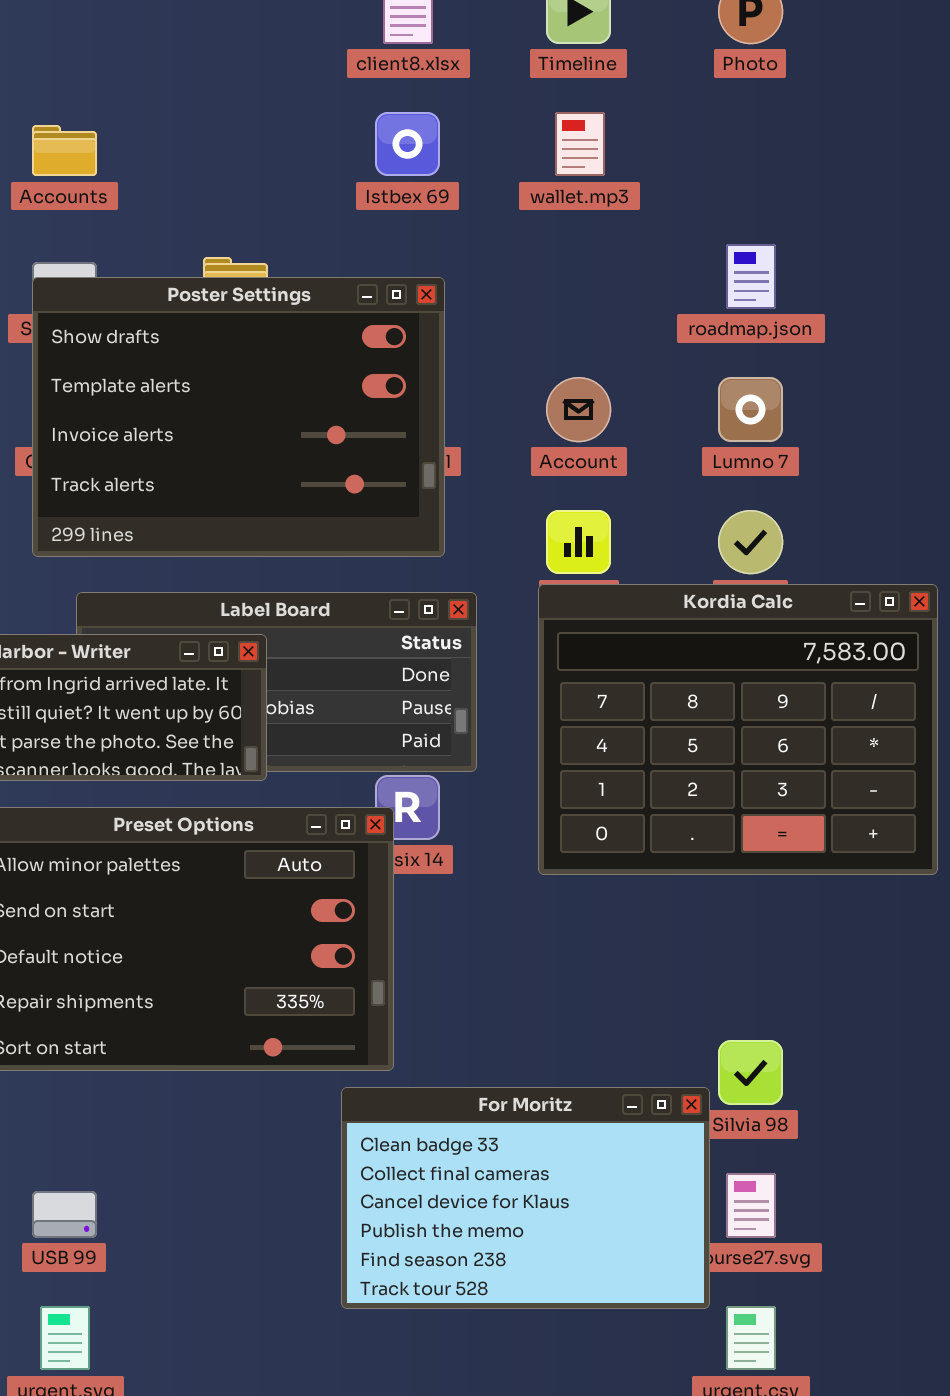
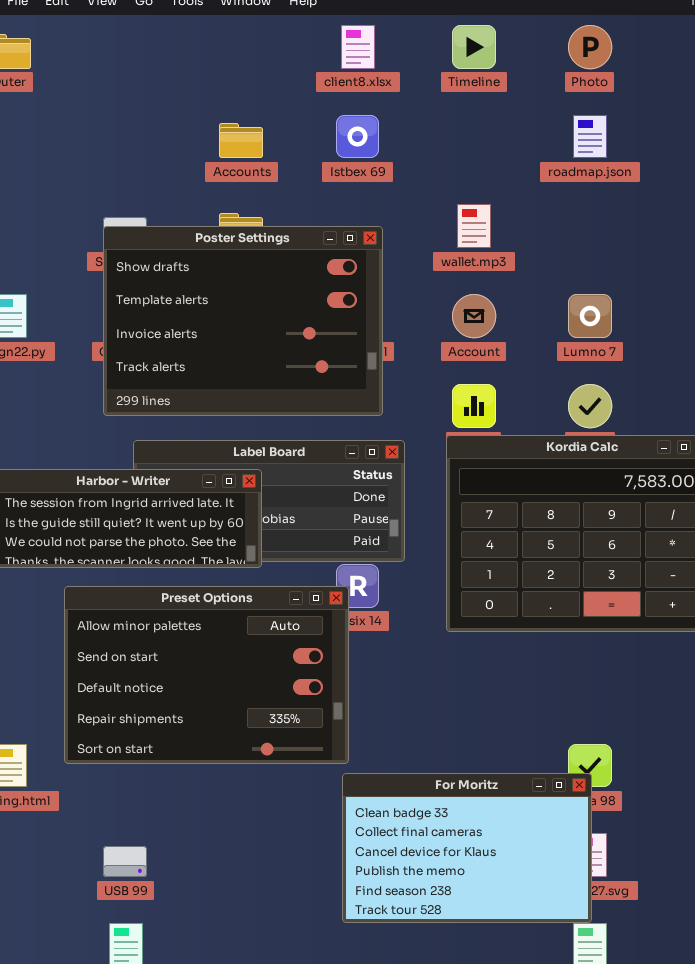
wallet.mp3: [555,112,605,176] -> [457,204,491,248], moved
Accounts: [32,125,97,176] -> [219,123,263,158], moved
roadmap.json: [726,244,776,309] -> [573,115,607,158], moved
For Moritz: [341,1087,710,1309] -> [342,773,592,923], moved

